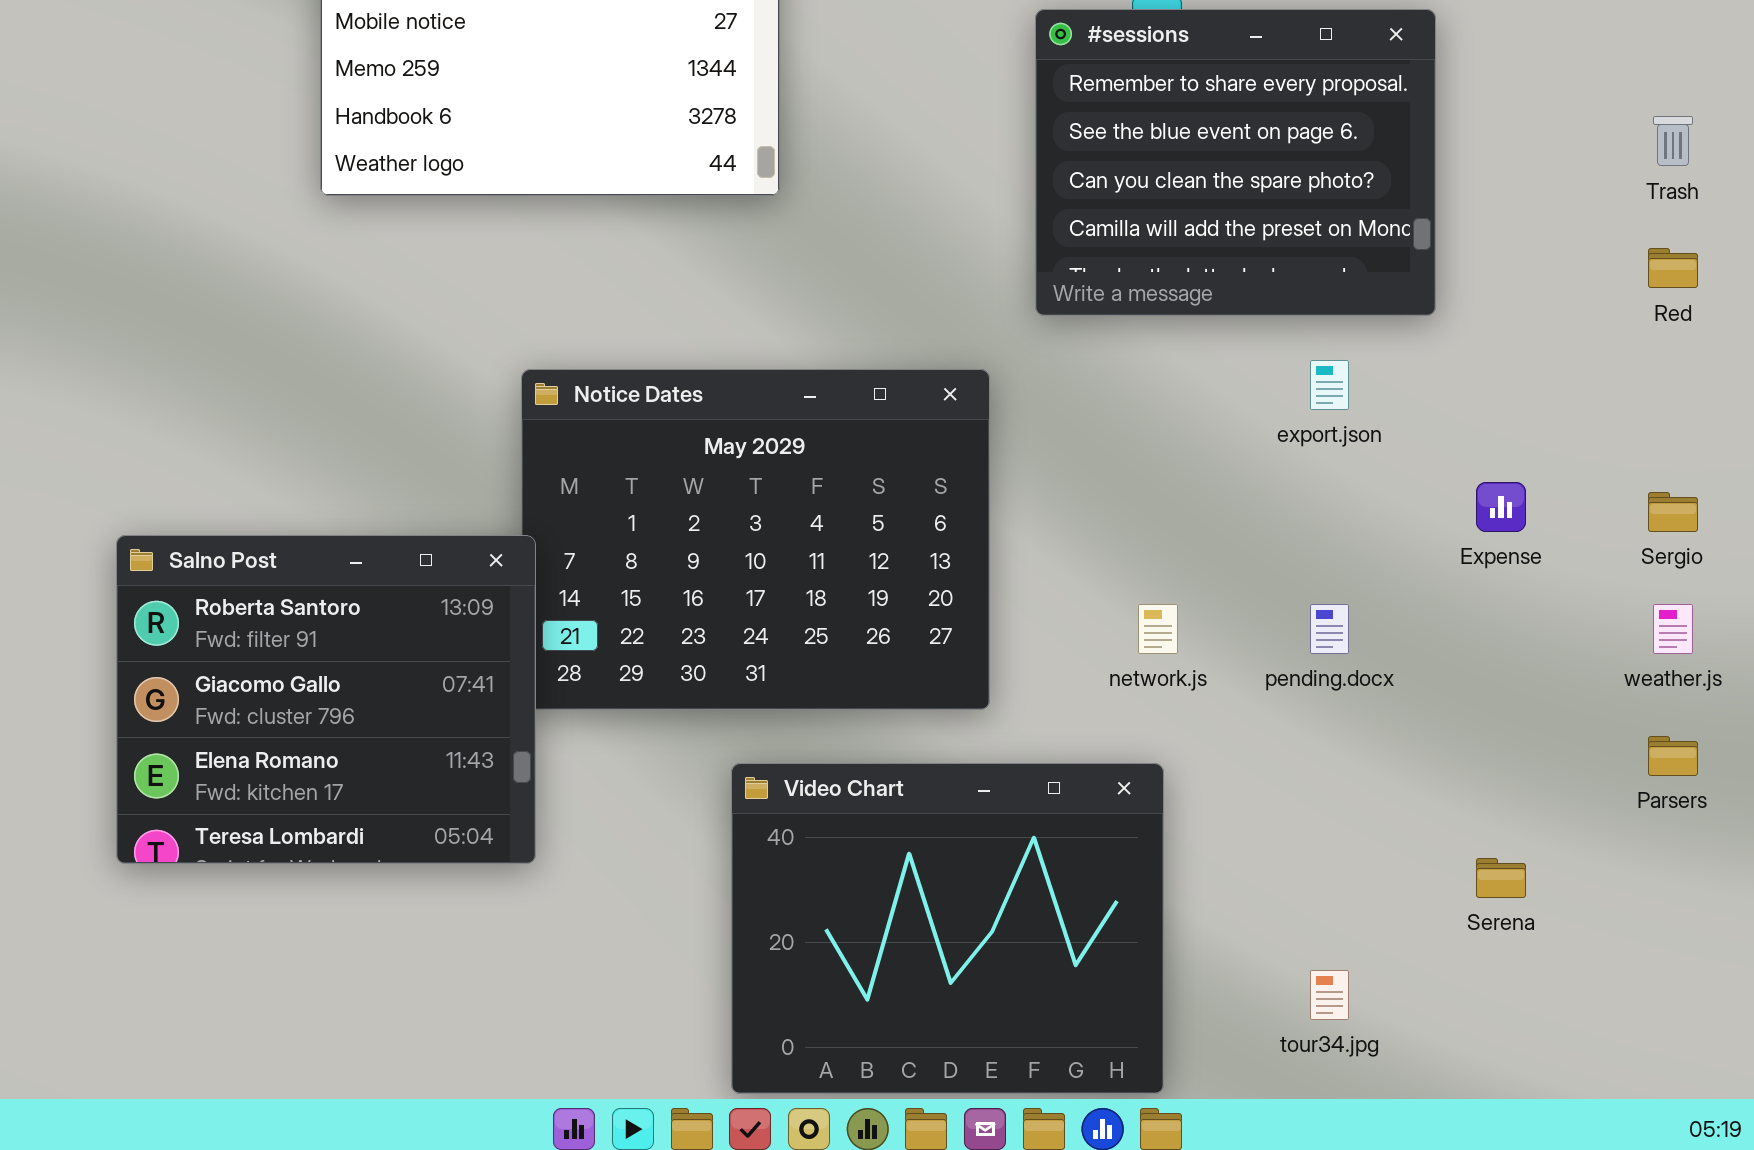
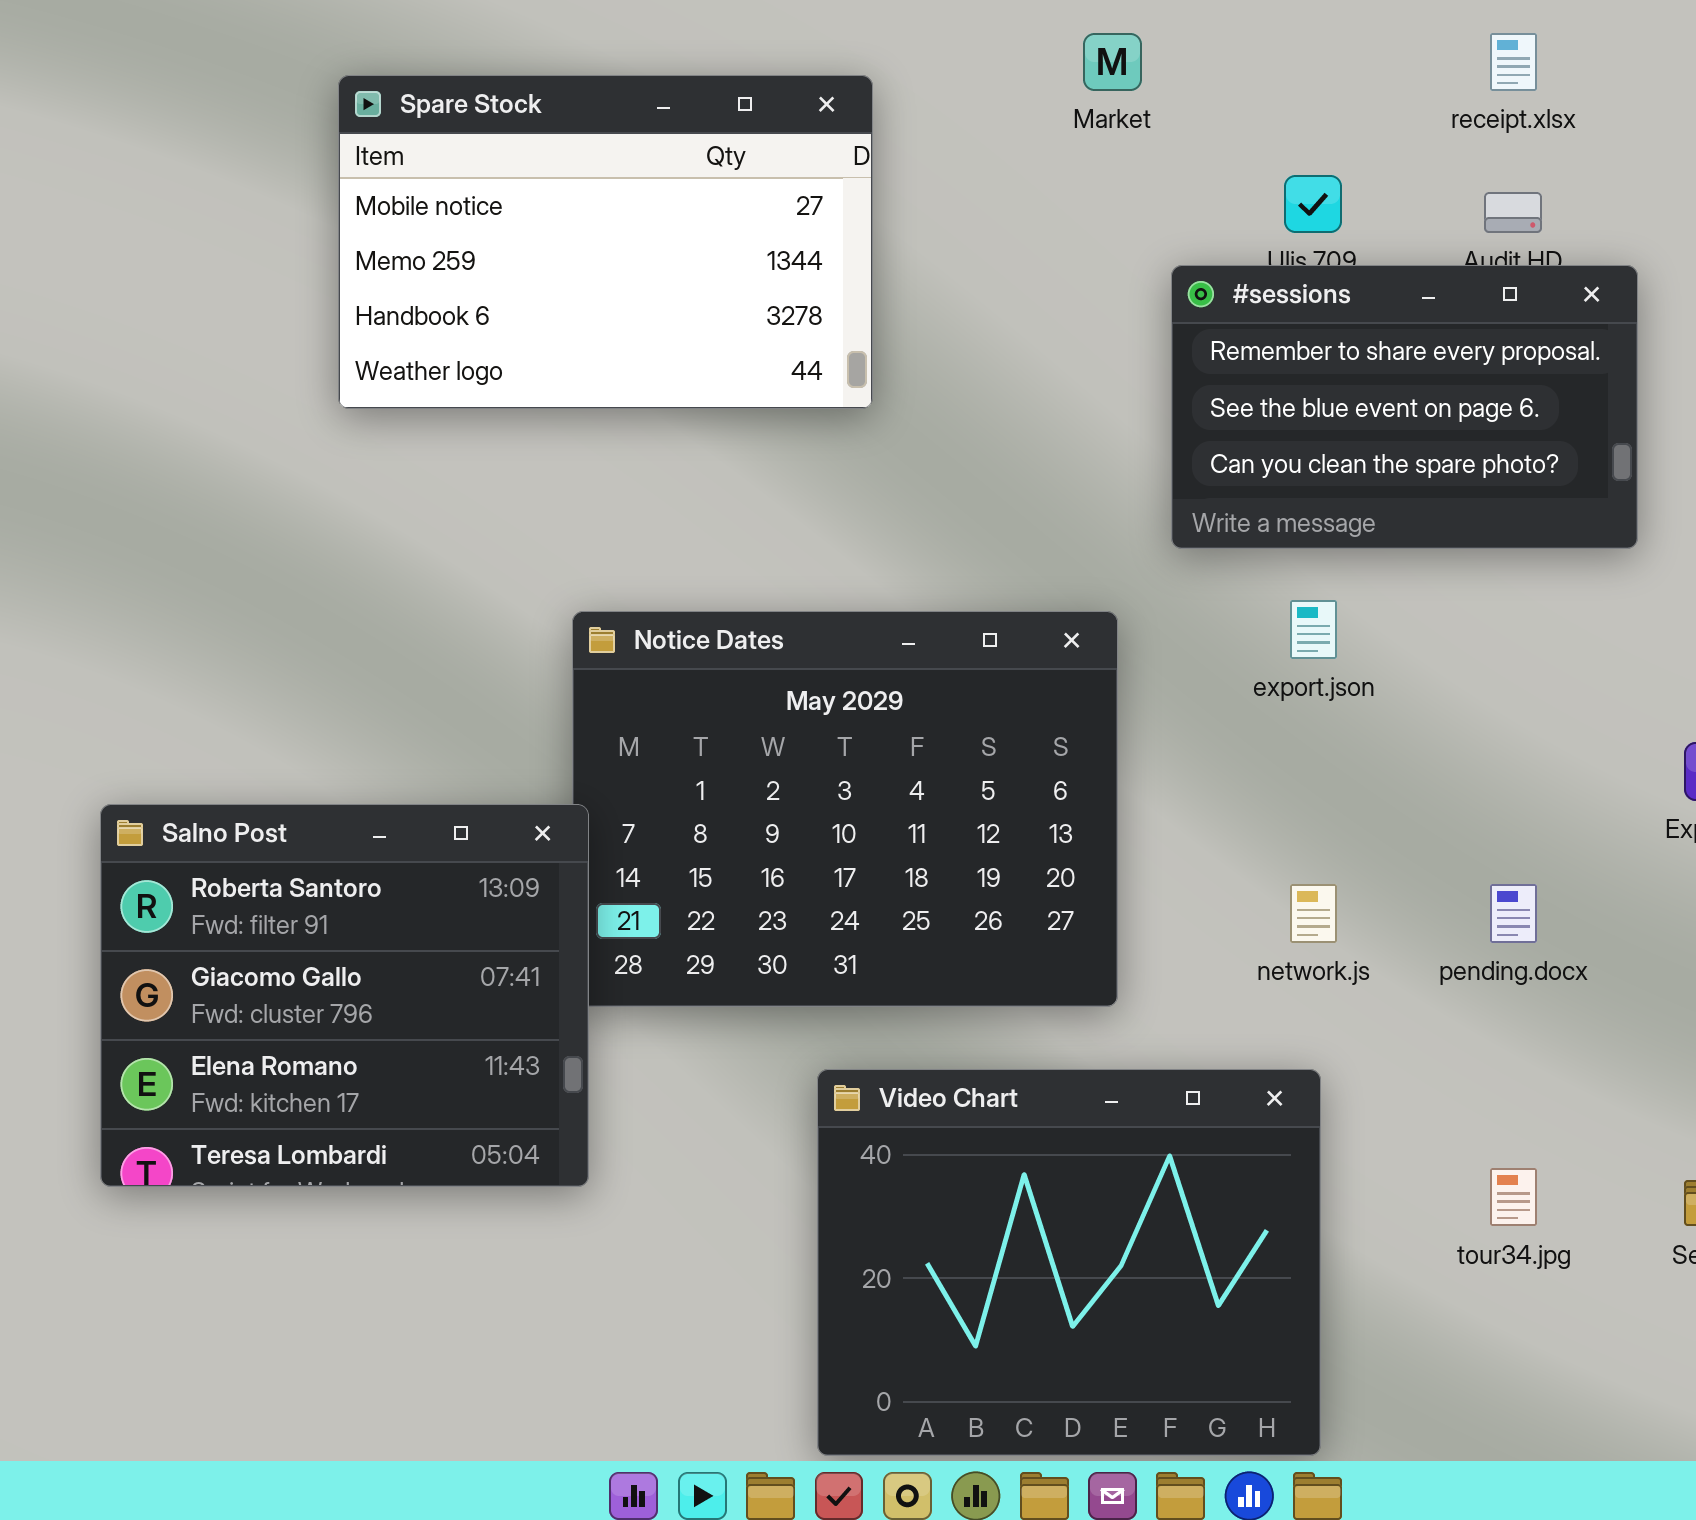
#sessions: [1035,9,1436,316] -> [1171,265,1638,549], resized
export.json: [1310,360,1349,410] -> [1290,600,1337,659], moved
tour34.jpg: [1310,970,1349,1020] -> [1490,1168,1537,1226], moved

